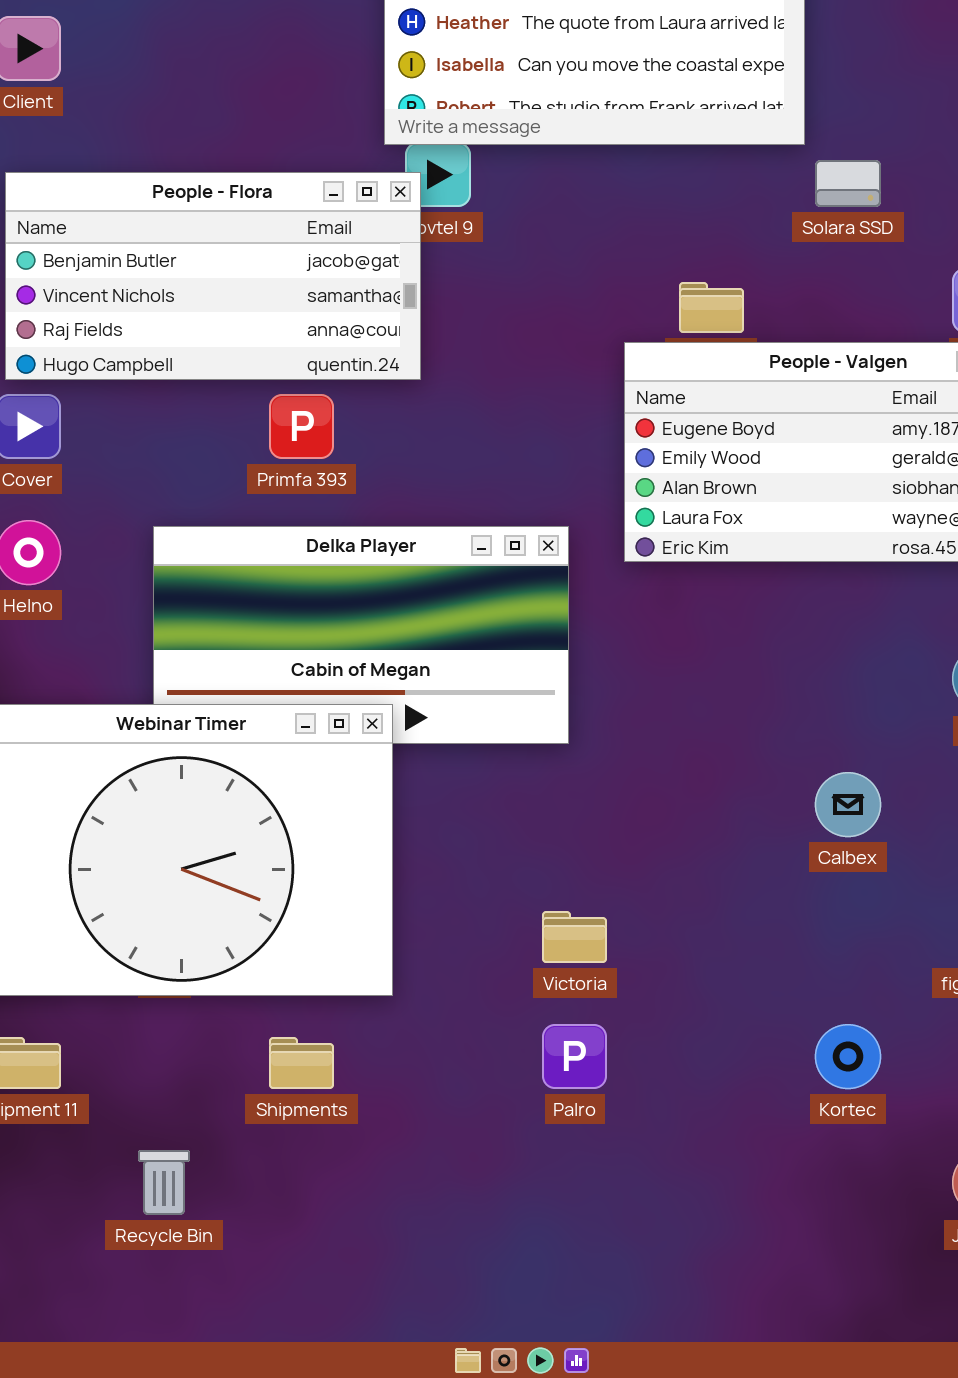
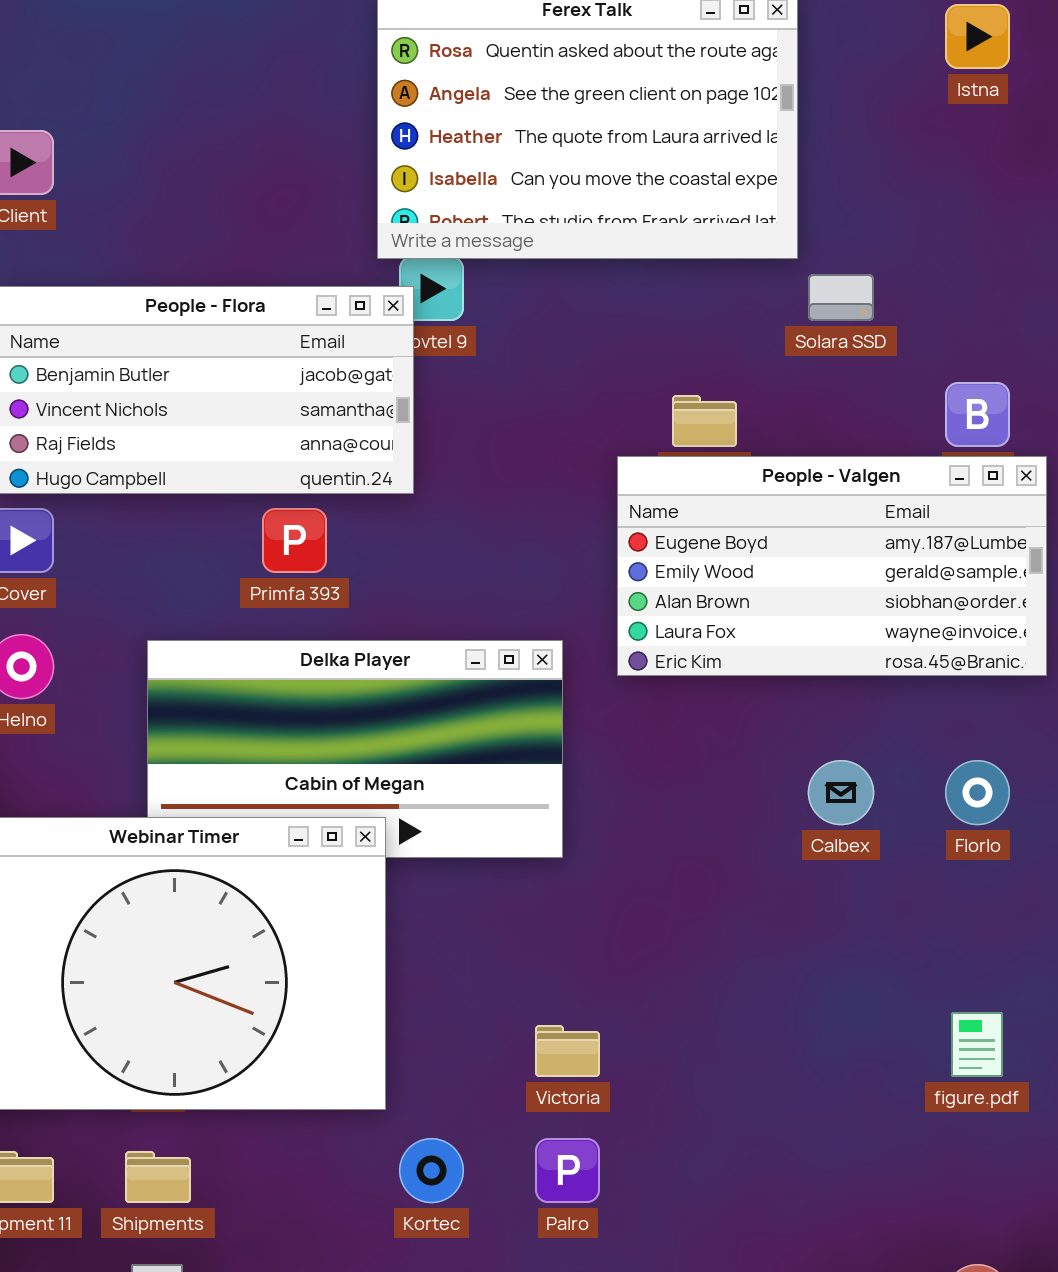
Calbex: [815,772,881,837] -> [808,760,874,825], moved
Kortec: [815,1024,881,1089] -> [399,1138,464,1203], moved
Shipments: [269,1037,334,1089] -> [125,1151,191,1203], moved

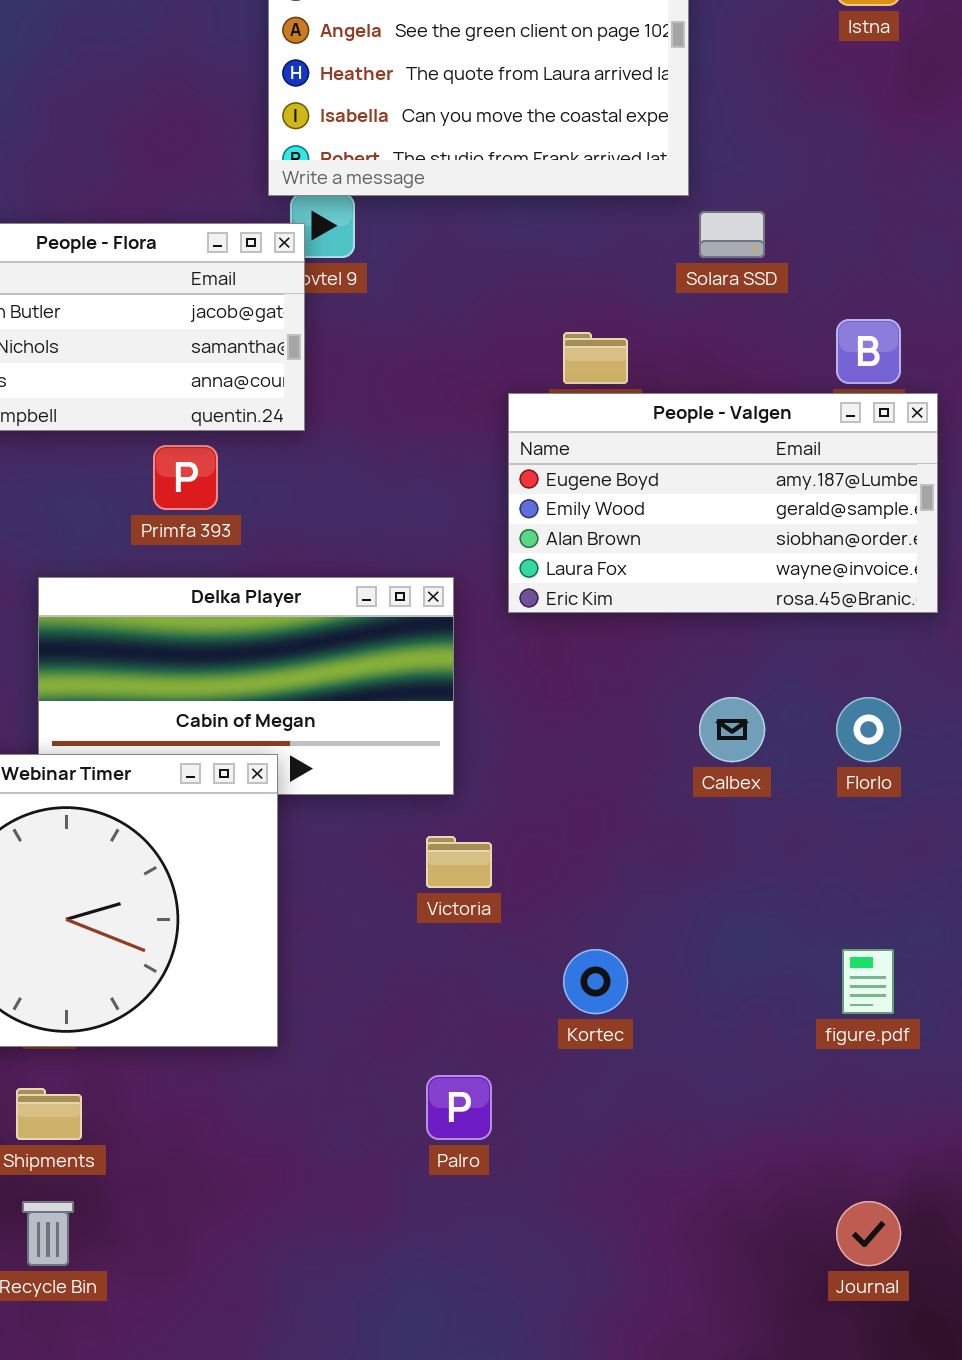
Victoria: [535,1025,600,1077] -> [426,836,492,888], moved
Kortec: [399,1138,464,1203] -> [563,949,628,1014], moved

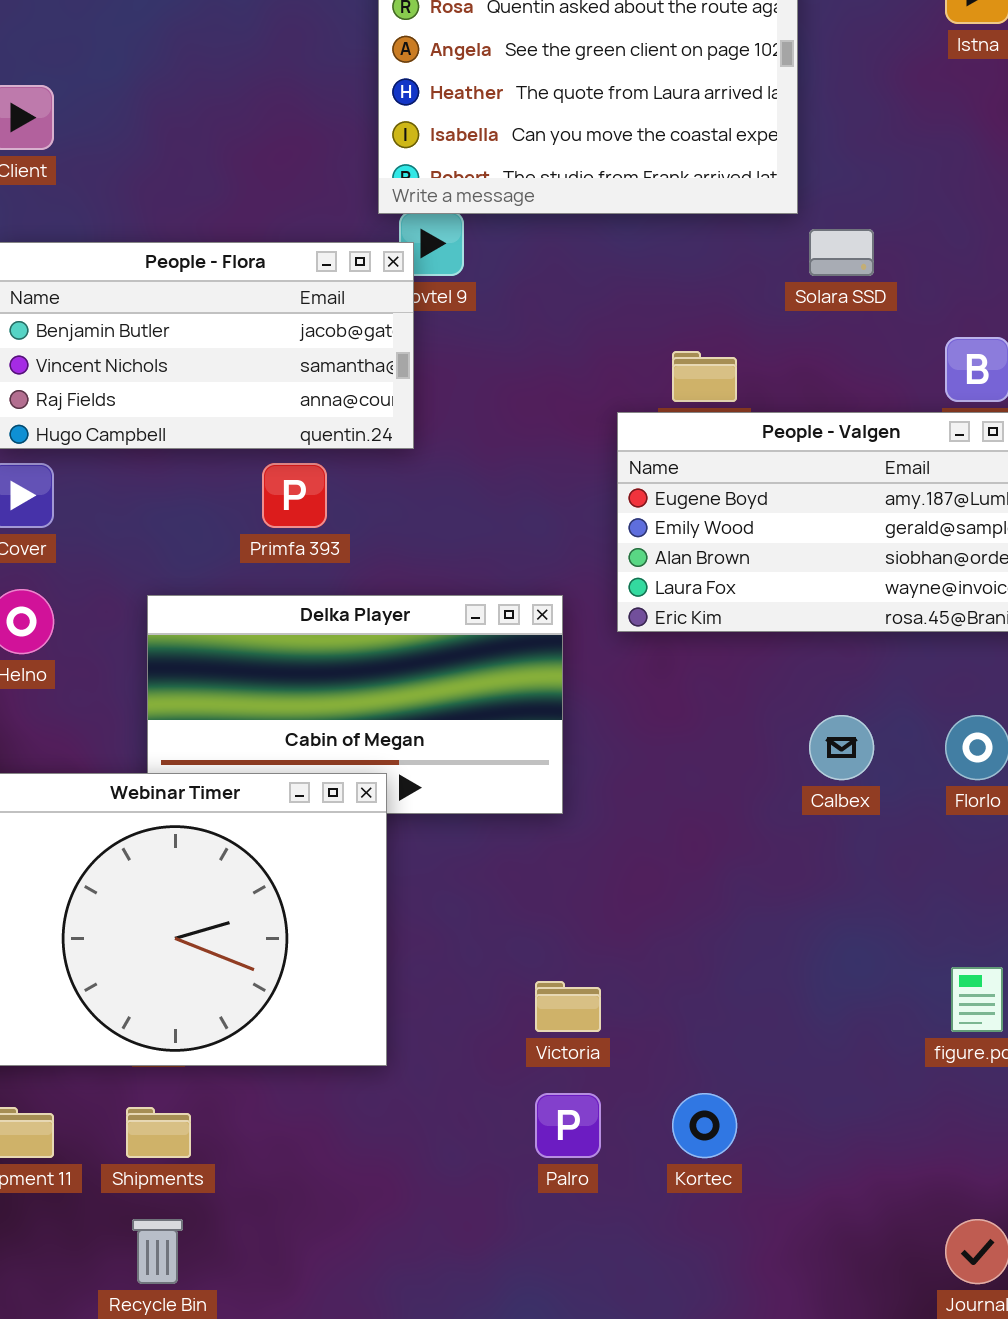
Victoria: [426,836,492,888] -> [535,981,601,1032], moved
Kortec: [563,949,628,1014] -> [672,1093,737,1158], moved

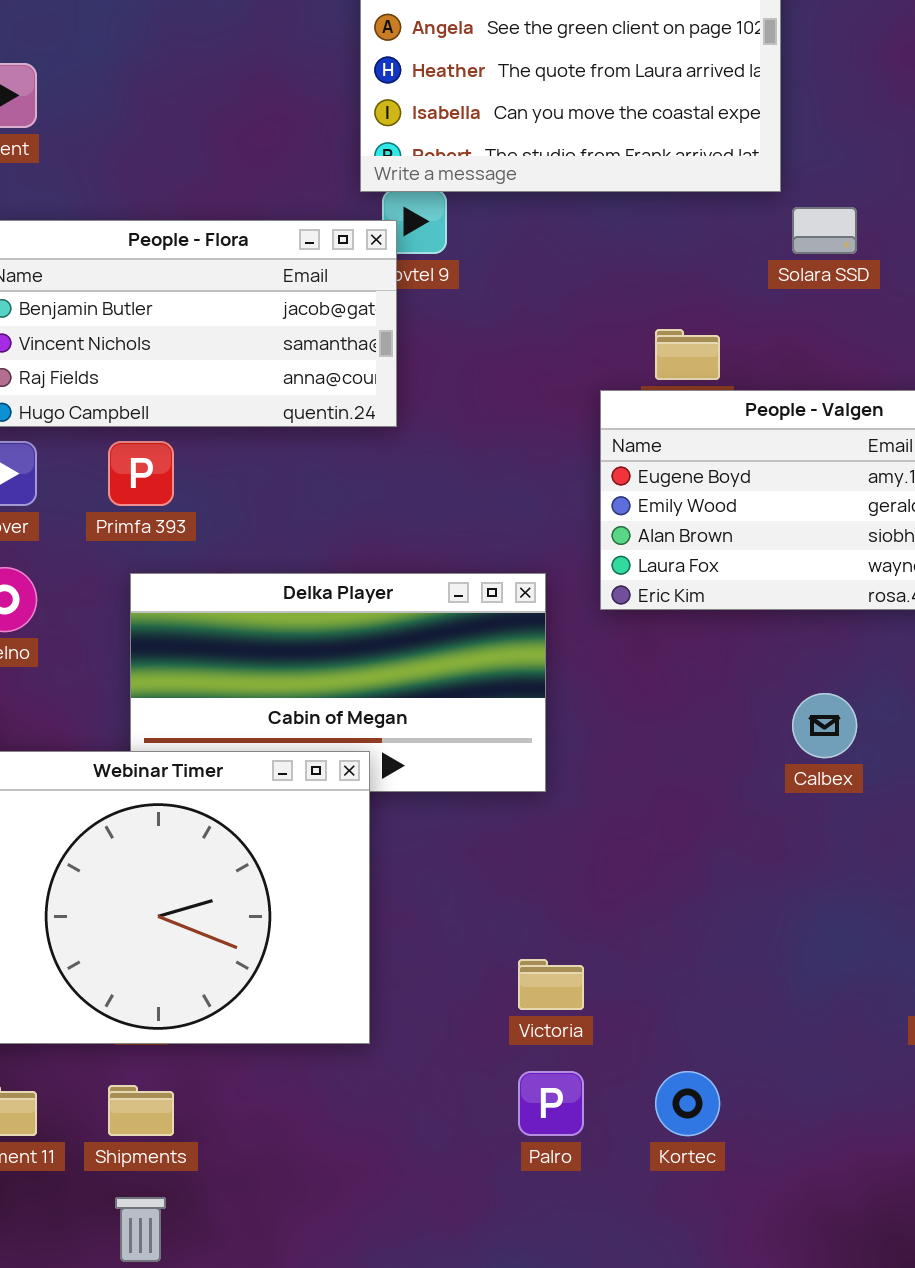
Primfa 393: [262,463,327,528] -> [108,441,174,506], moved

